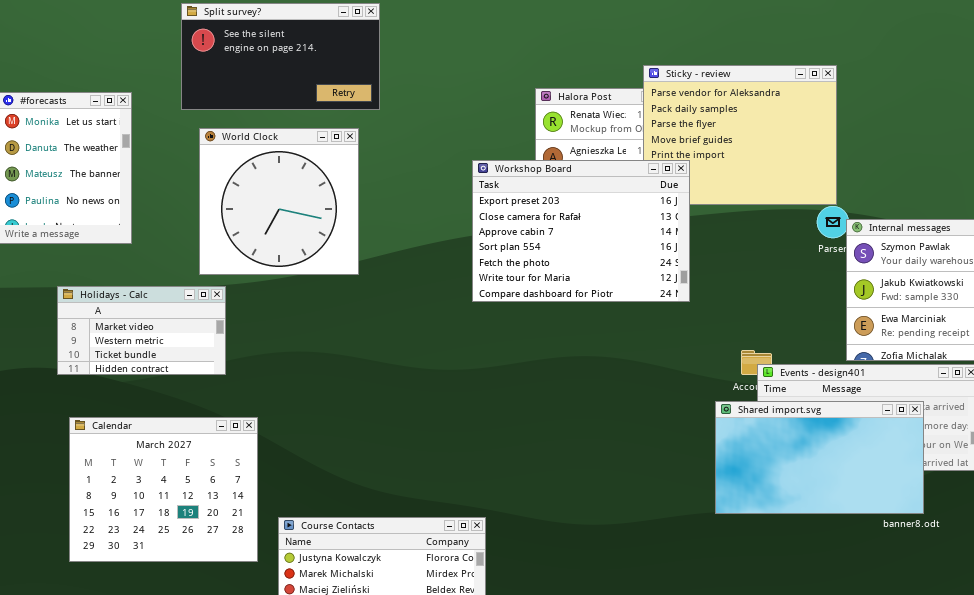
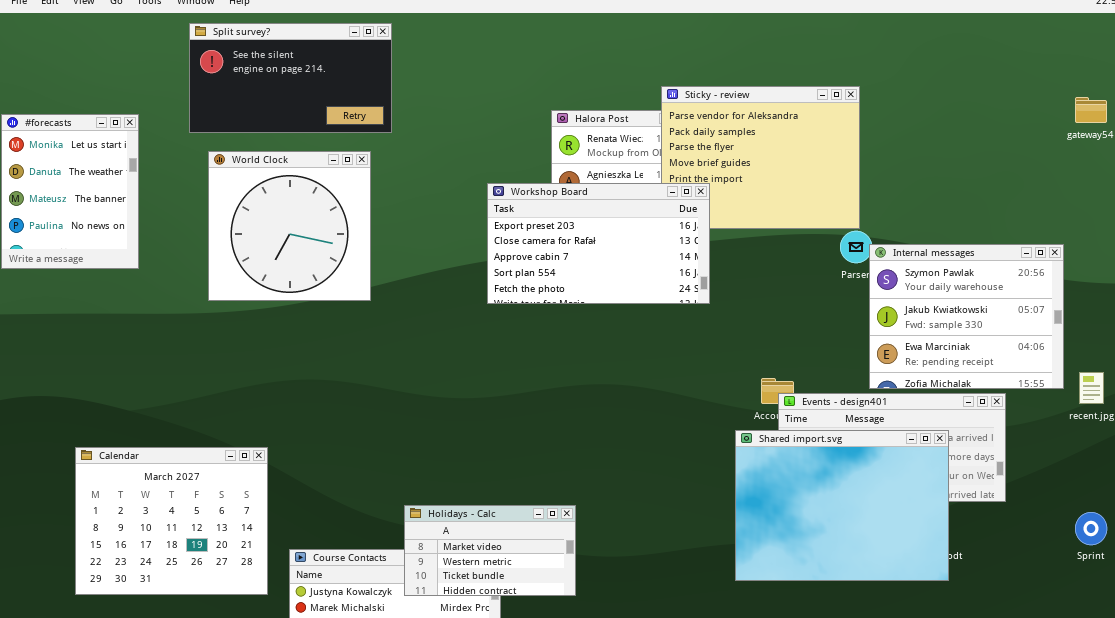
Workshop Board: [472,160,690,302] -> [487,183,710,304], resized
Holidays - Calc: [57,286,226,375] -> [404,505,576,596], moved
Shared import.svg: [715,401,924,514] -> [735,430,949,581], resized

